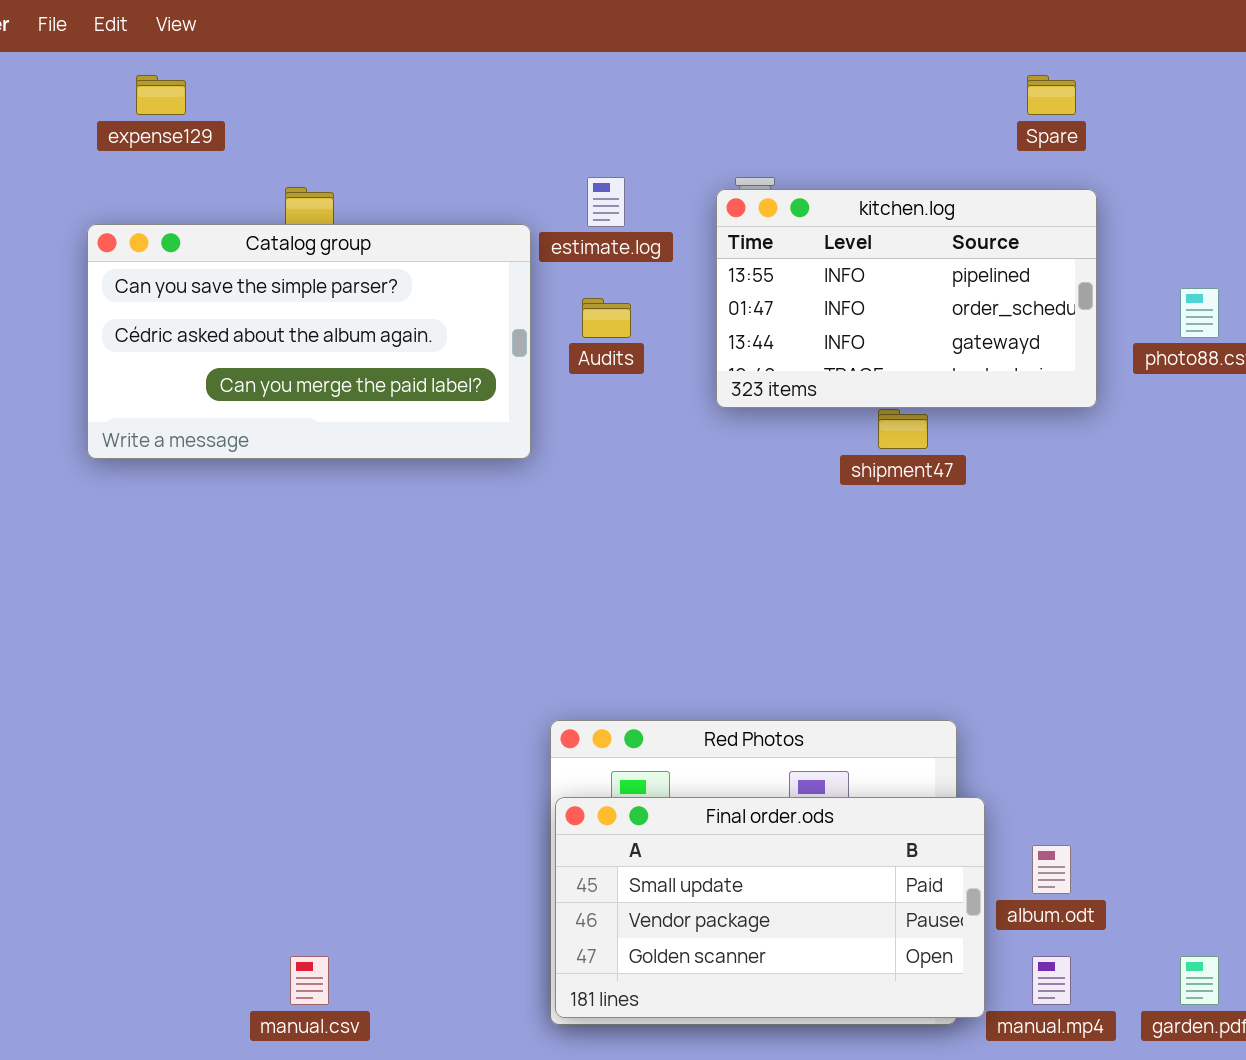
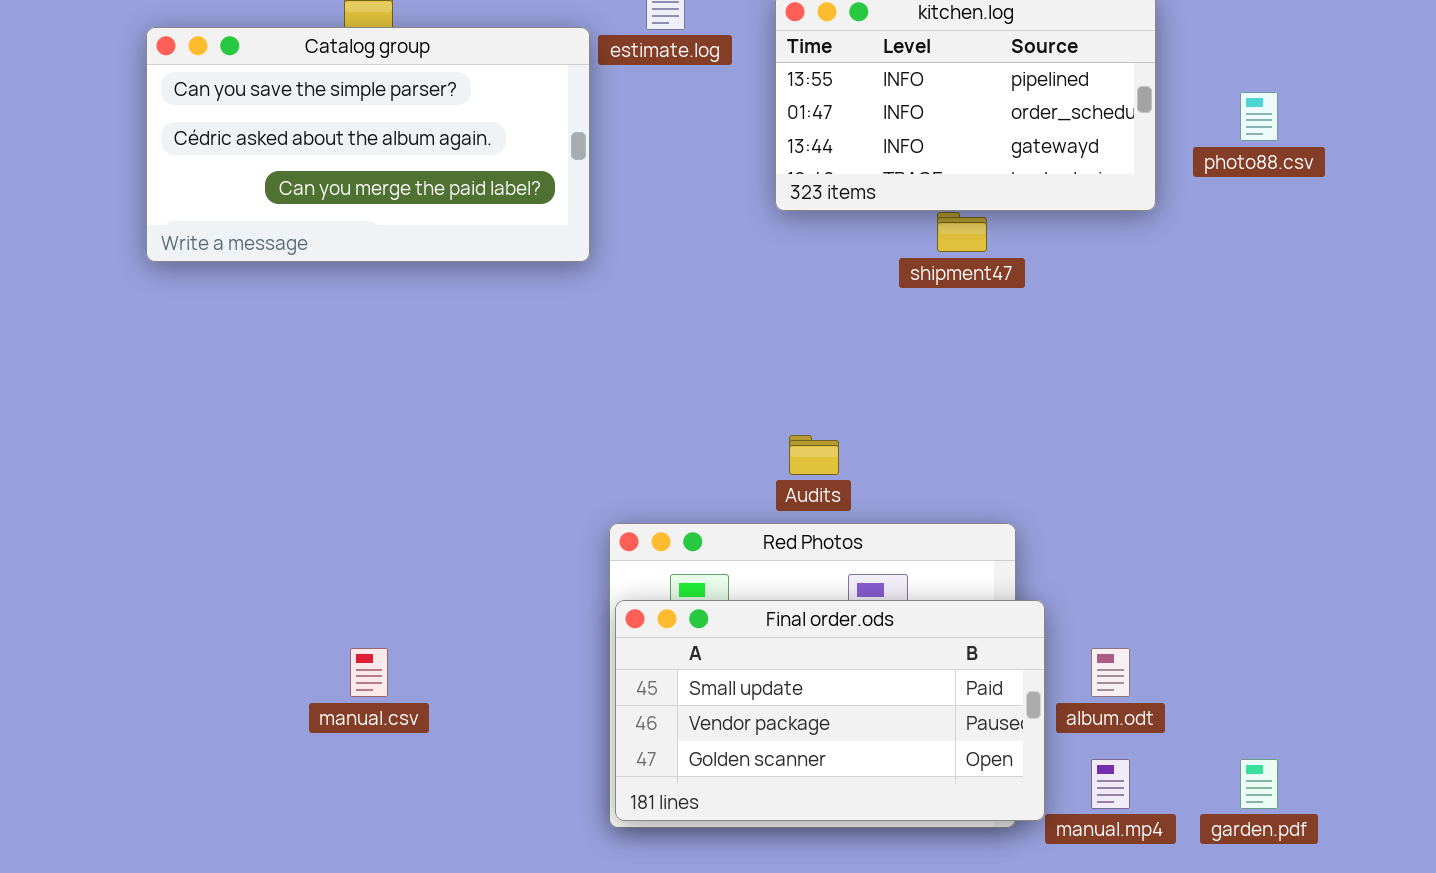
Audits: [582,298,631,338] -> [789,435,839,475], moved
manual.csv: [290,956,329,1005] -> [350,648,388,697], moved

